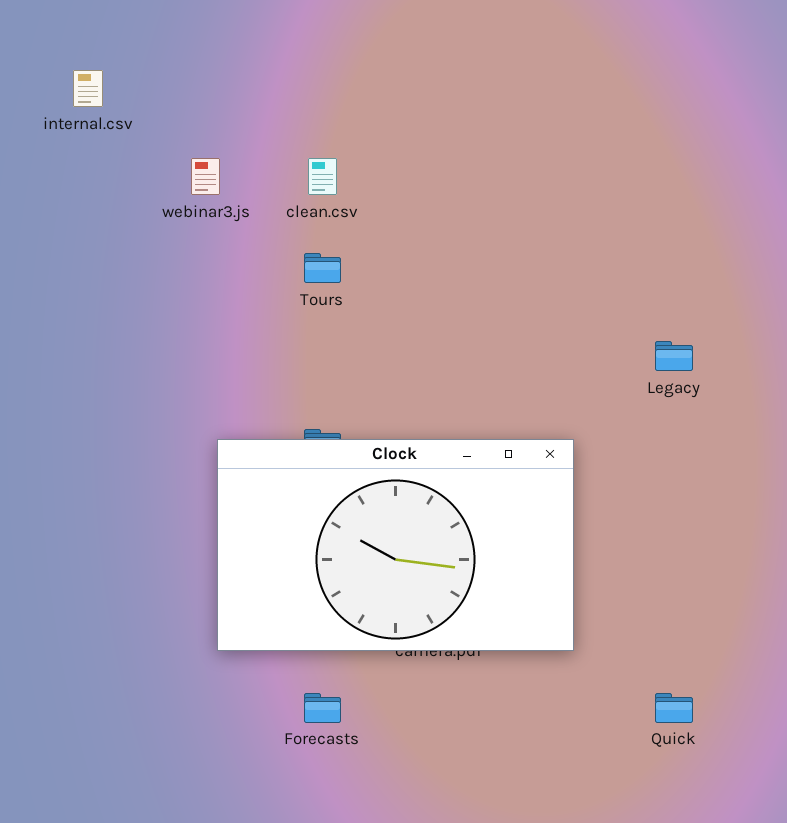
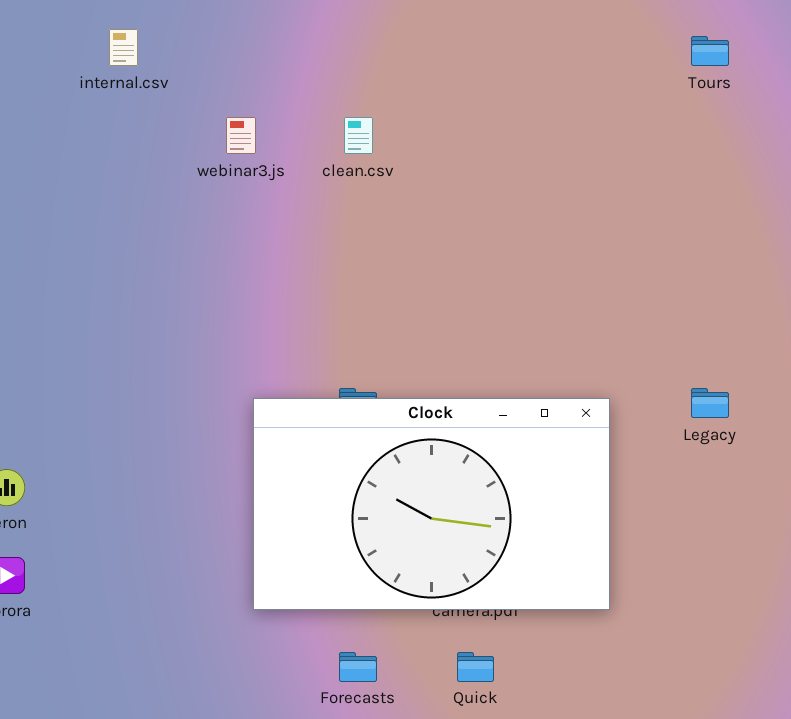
Tours: [304,253,341,283] -> [691,36,729,66], moved
Legacy: [655,341,693,371] -> [691,388,729,418], moved
Quick: [655,693,693,723] -> [457,652,494,682], moved

